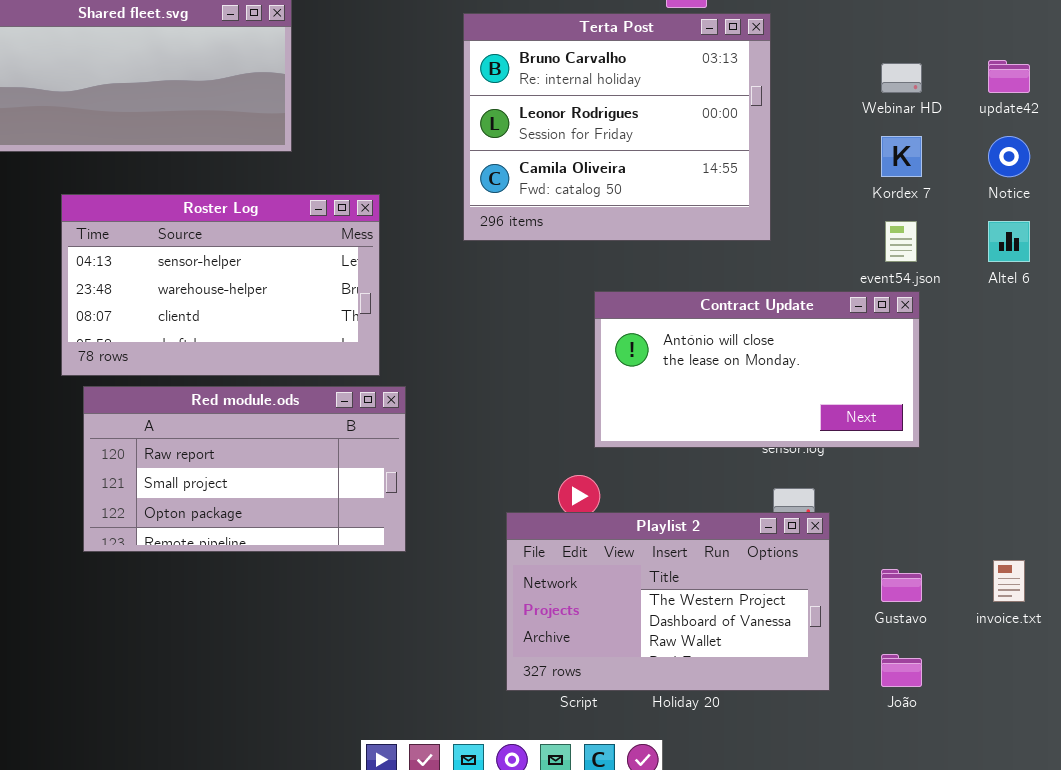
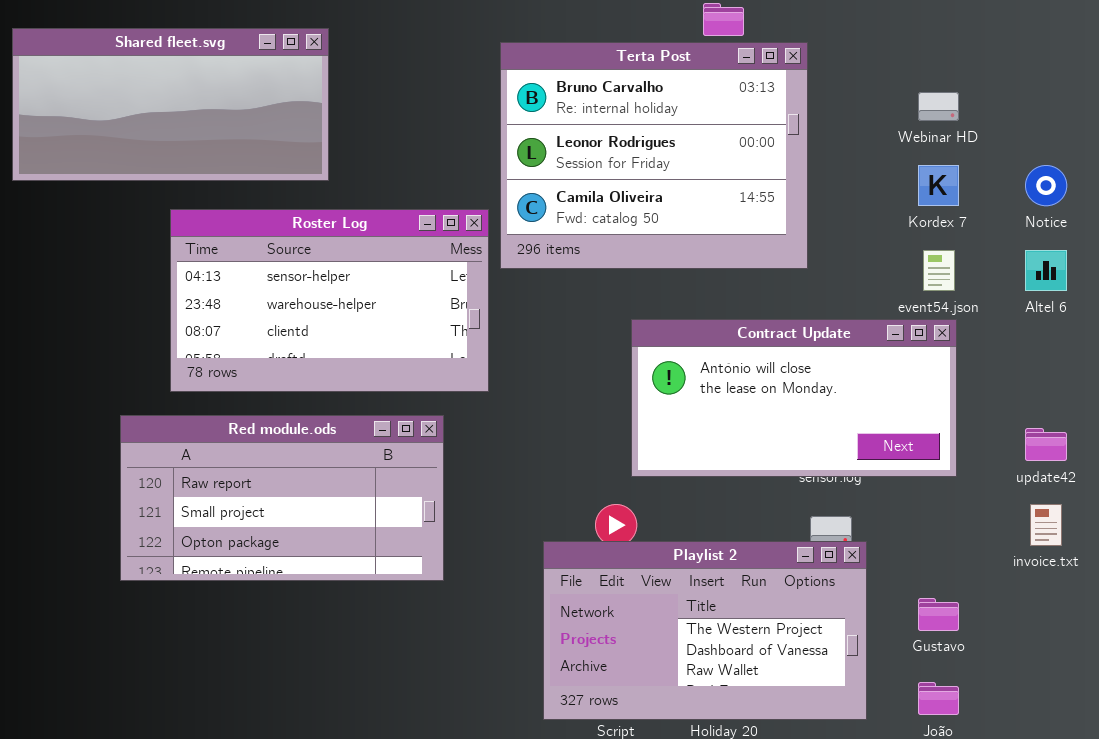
update42: [988,60,1030,93] -> [1025,428,1067,461], moved
Roster Log: [61,194,380,376] -> [170,209,489,392], moved
invoice.txt: [993,560,1025,602] -> [1030,504,1062,546], moved

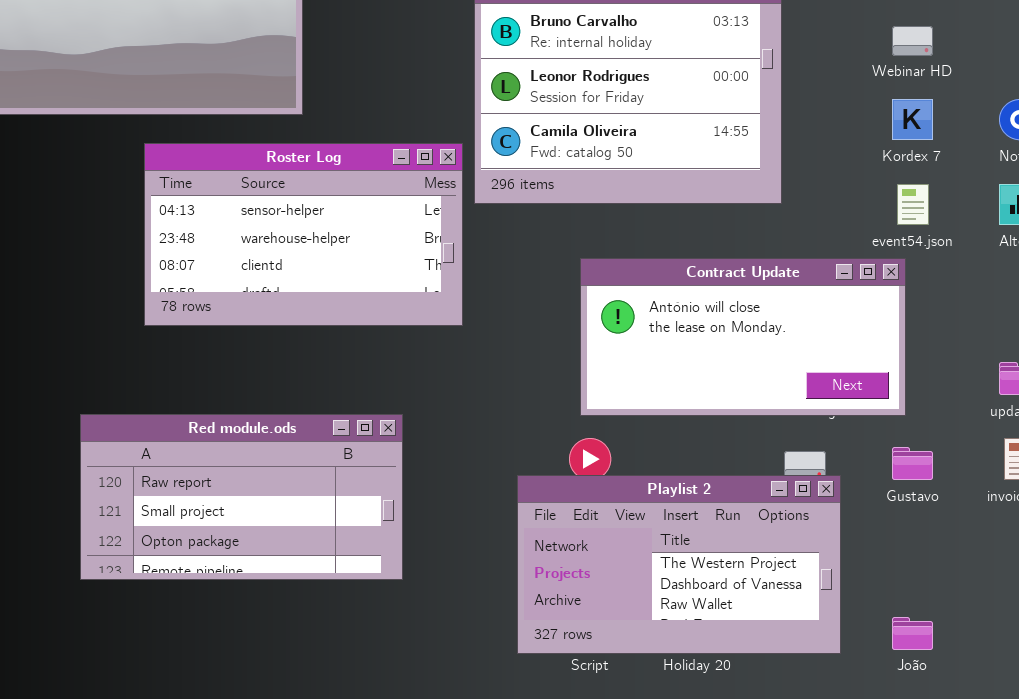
Contract Update: [631,319,957,477] -> [580,258,906,416], moved
Red module.ods: [120,415,444,581] -> [80,414,403,580], moved
Gustavo: [918,598,959,631] -> [892,447,933,480], moved

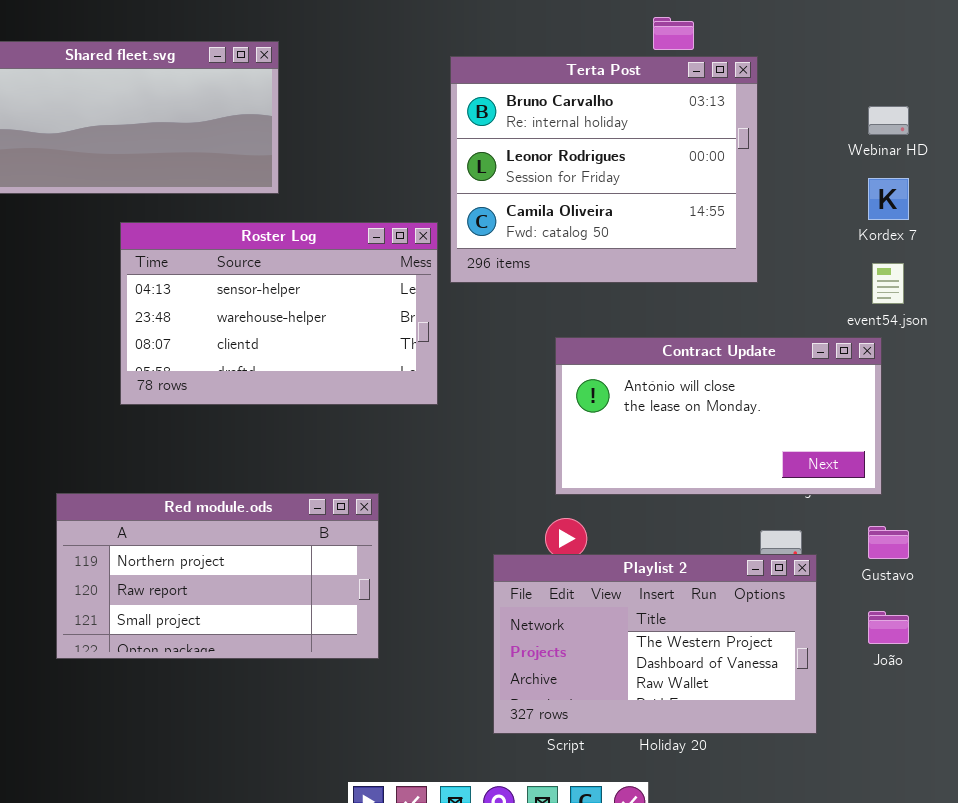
Red module.ods: [80,414,403,580] -> [56,493,379,659], scrolled up 1 row
João: [892,617,933,650] -> [868,611,909,644], moved

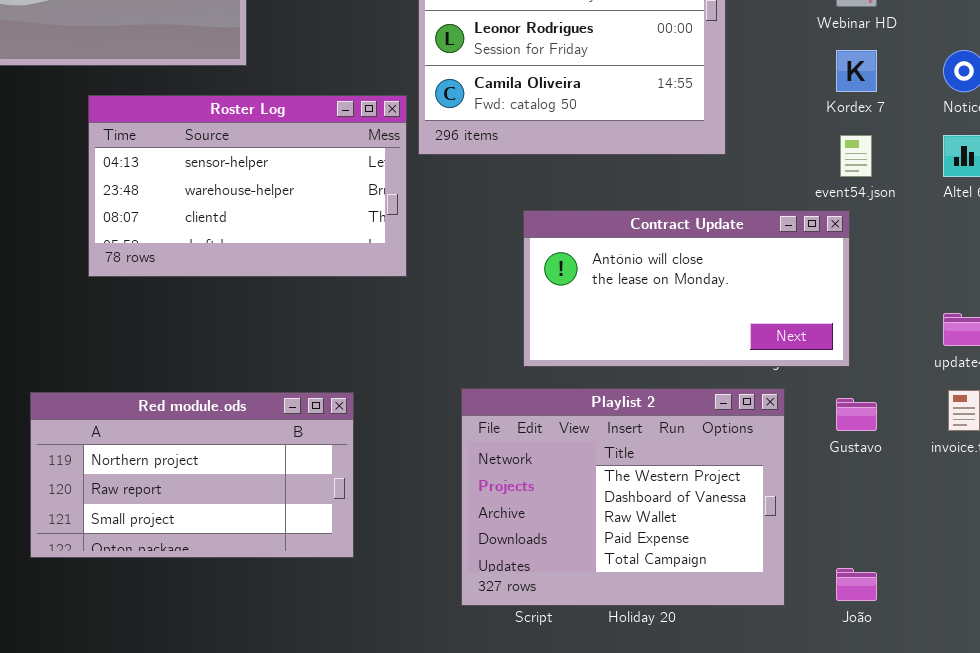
Red module.ods: [56,493,379,659] -> [30,392,354,558], moved
Playlist 2: [493,554,817,734] -> [461,388,785,606], resized
João: [868,611,909,644] -> [836,568,877,601], moved

